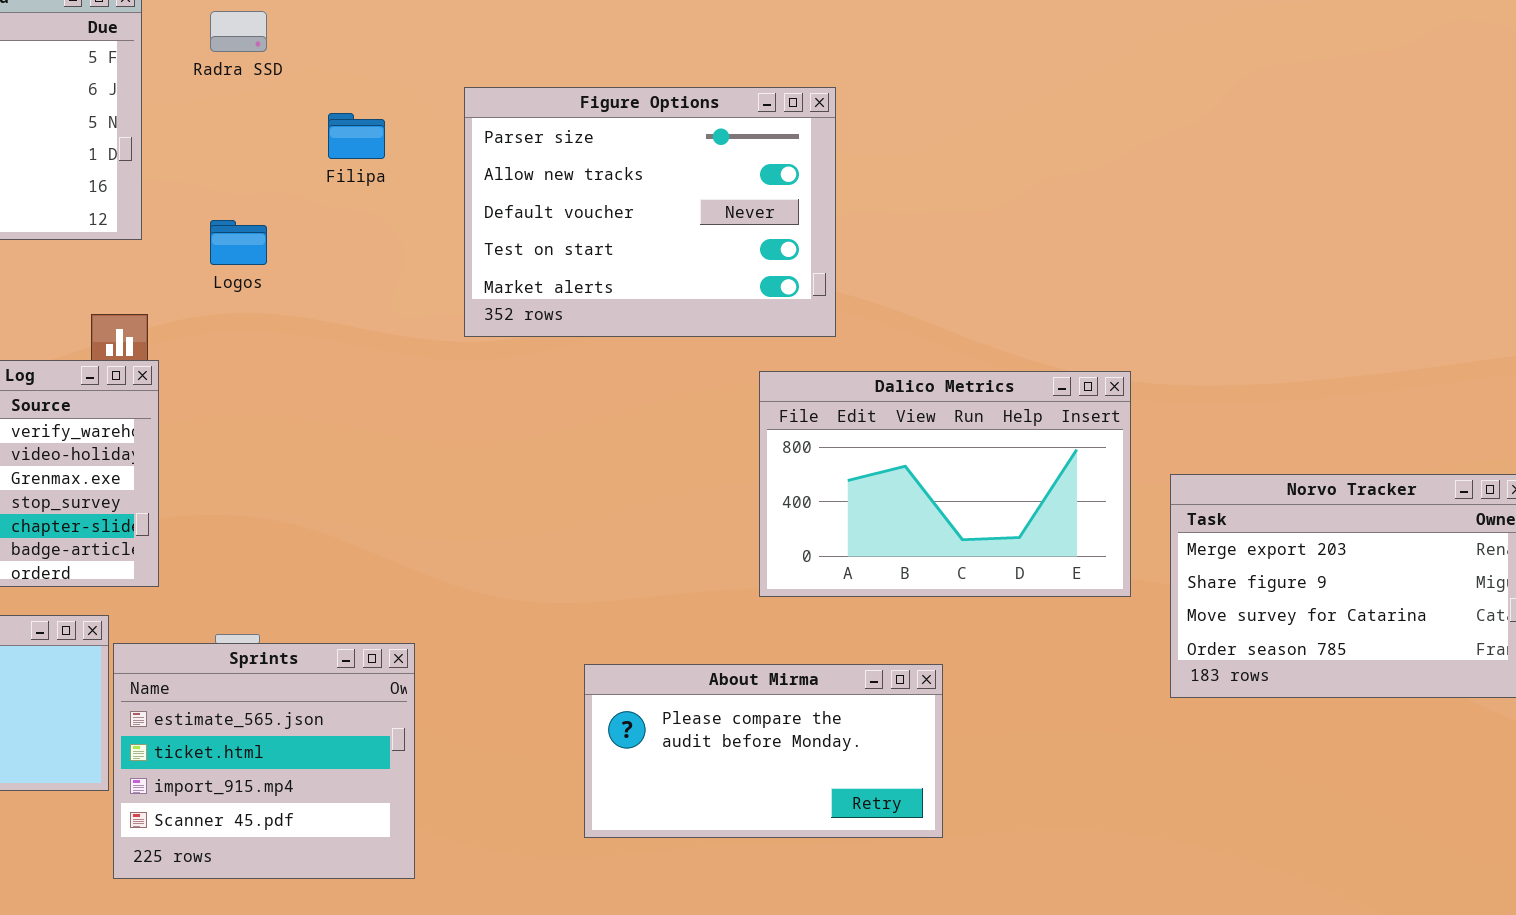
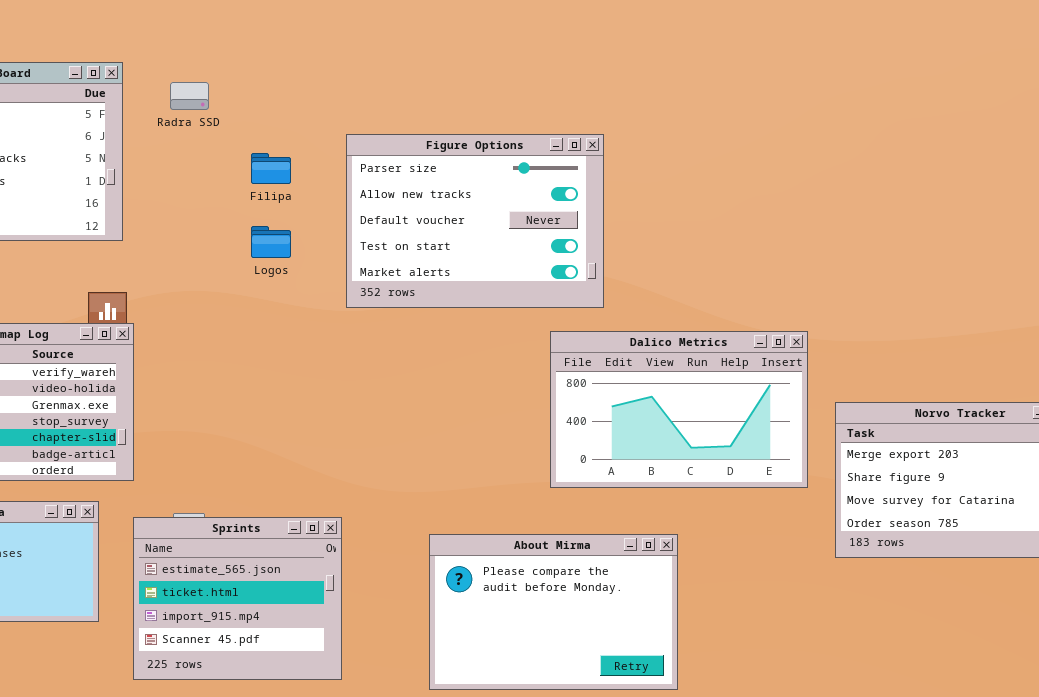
Logos: [210,220,267,265] -> [251,226,291,258], moved
Sprints: [113,643,415,879] -> [133,517,342,680], moved
About Mirma: [584,664,943,838] -> [429,534,678,690], resized

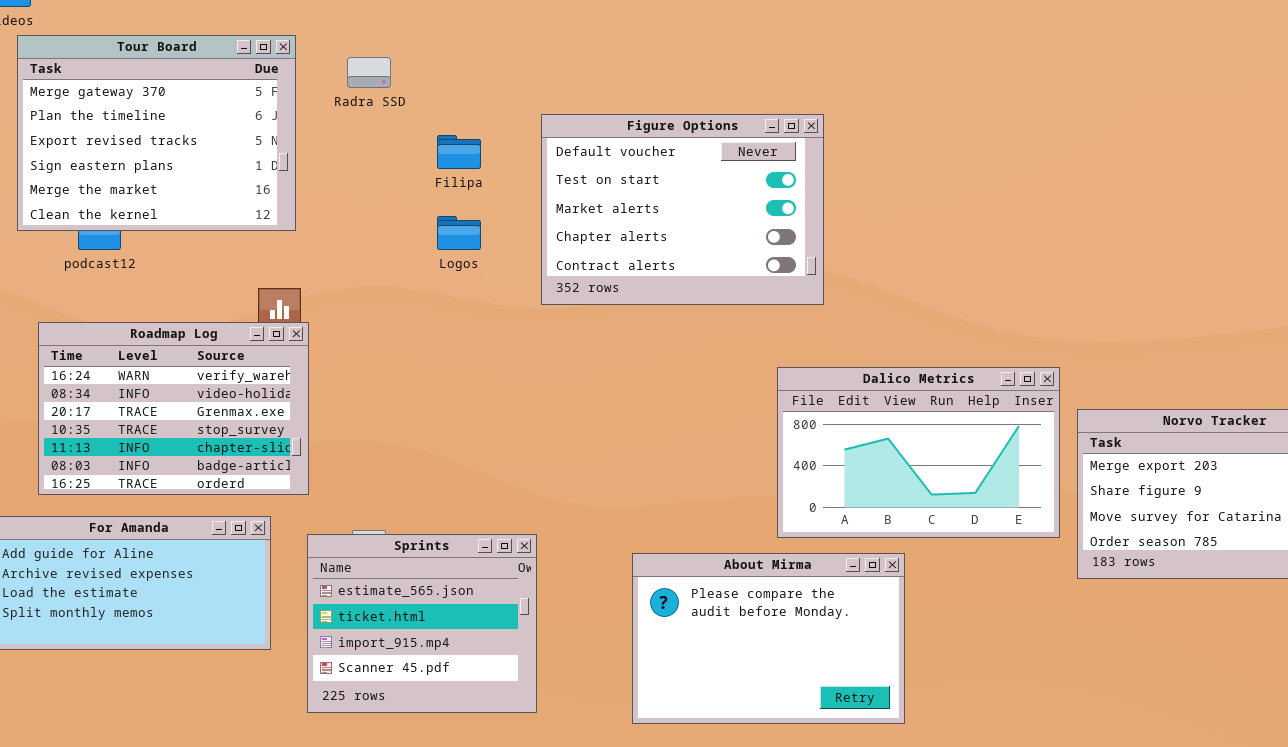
Figure Options: [346,134,604,308] -> [541,114,824,305], scrolled down 2 rows
Dalico Metrics: [550,331,808,488] -> [777,367,1060,538], moved

